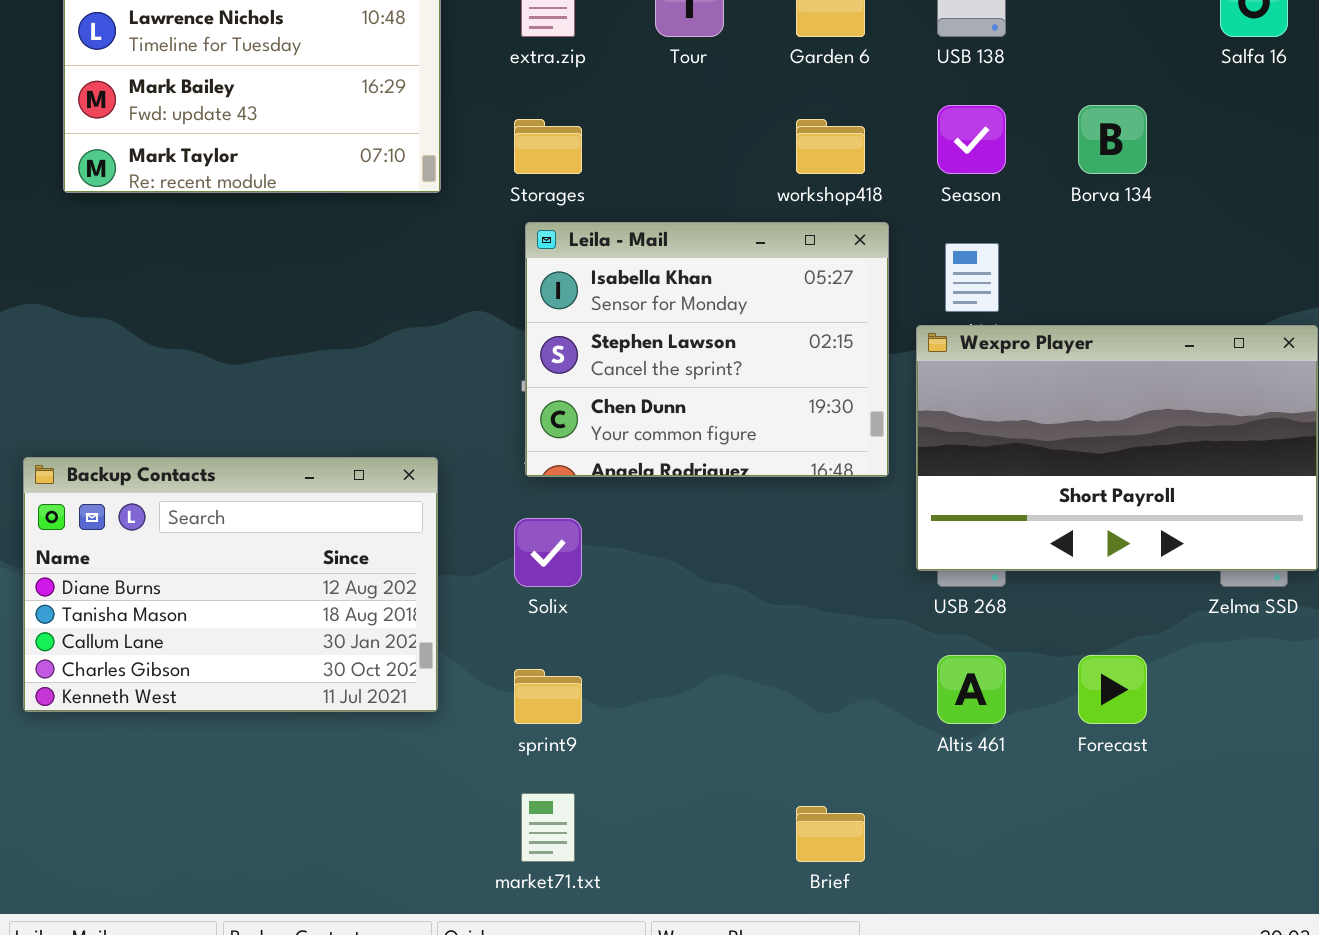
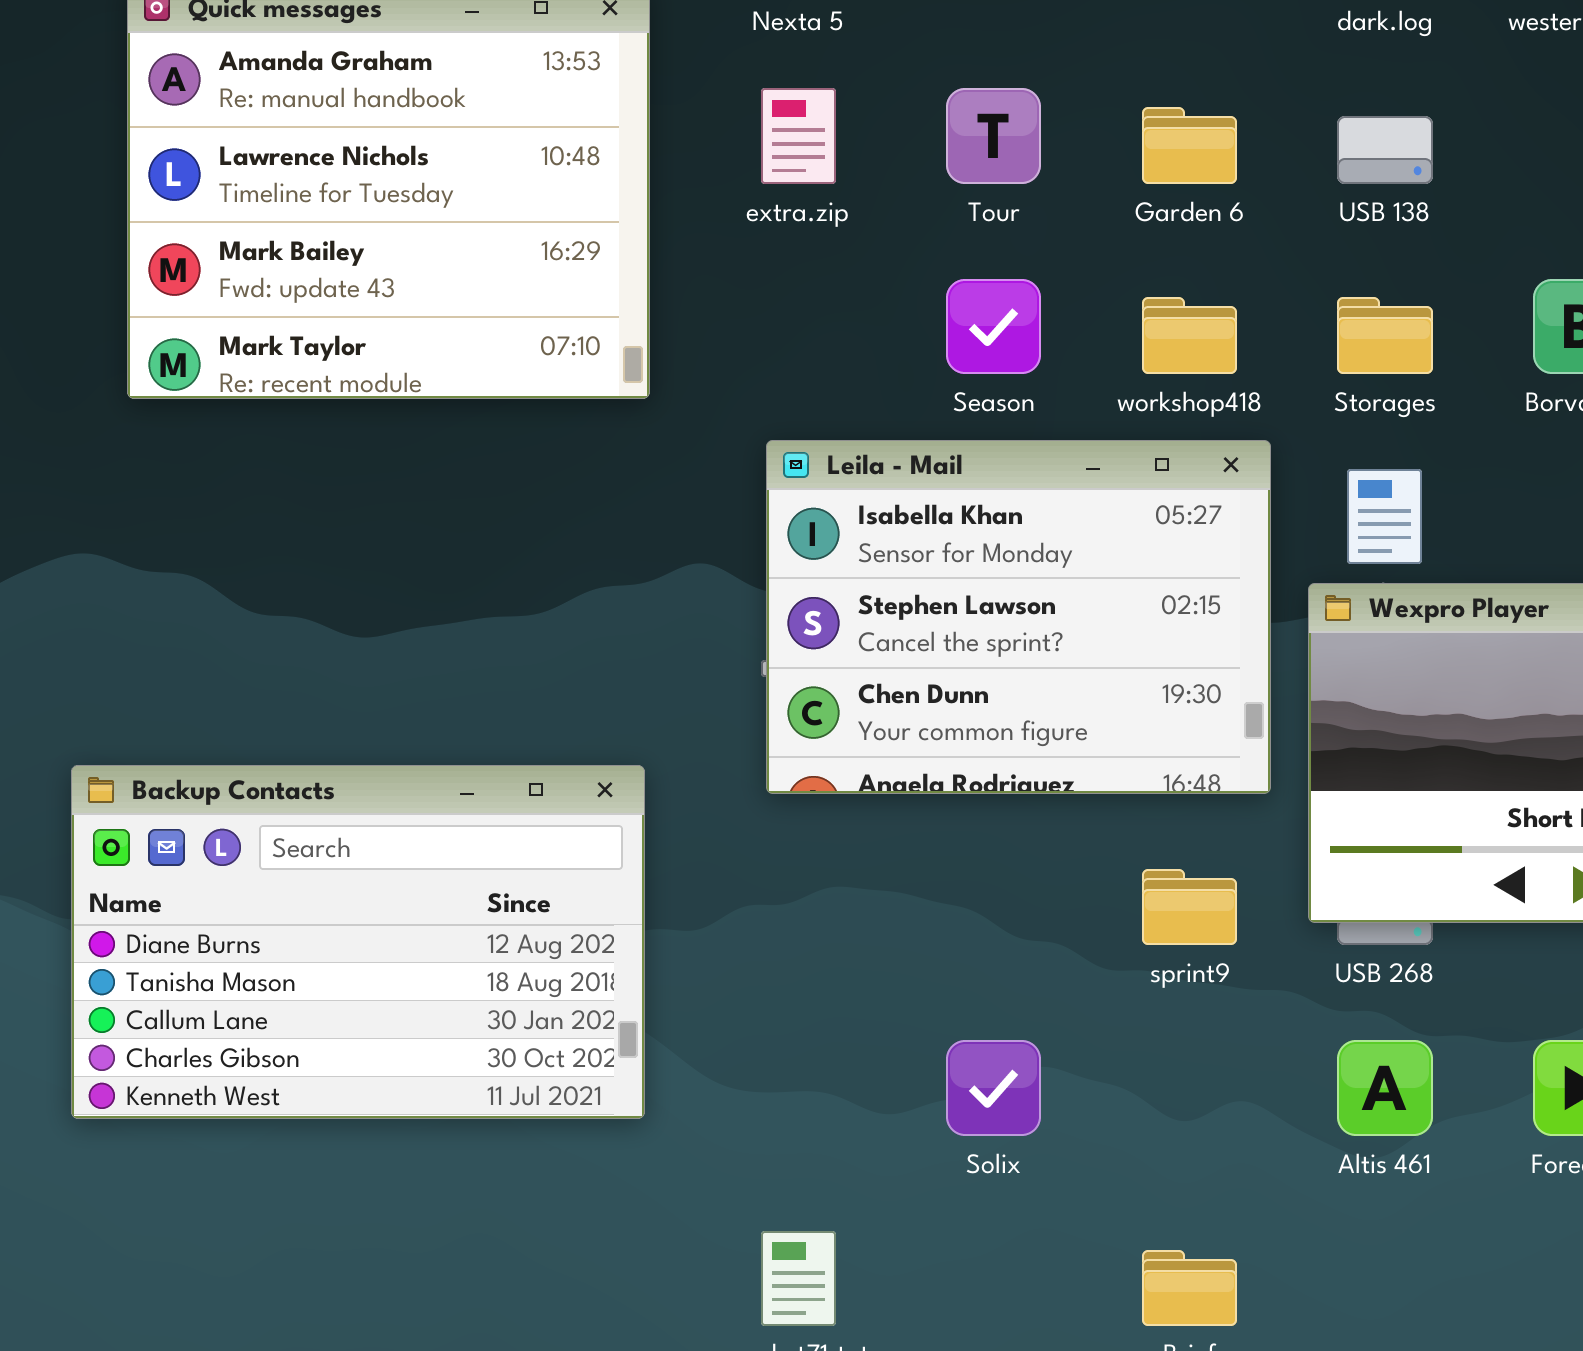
Season: [937,105,1006,174] -> [946,279,1041,374], moved
Storages: [514,119,582,174] -> [1337,297,1433,374], moved
Solix: [514,518,582,587] -> [946,1040,1041,1136], moved
sprint9: [514,669,582,724] -> [1142,869,1237,945], moved

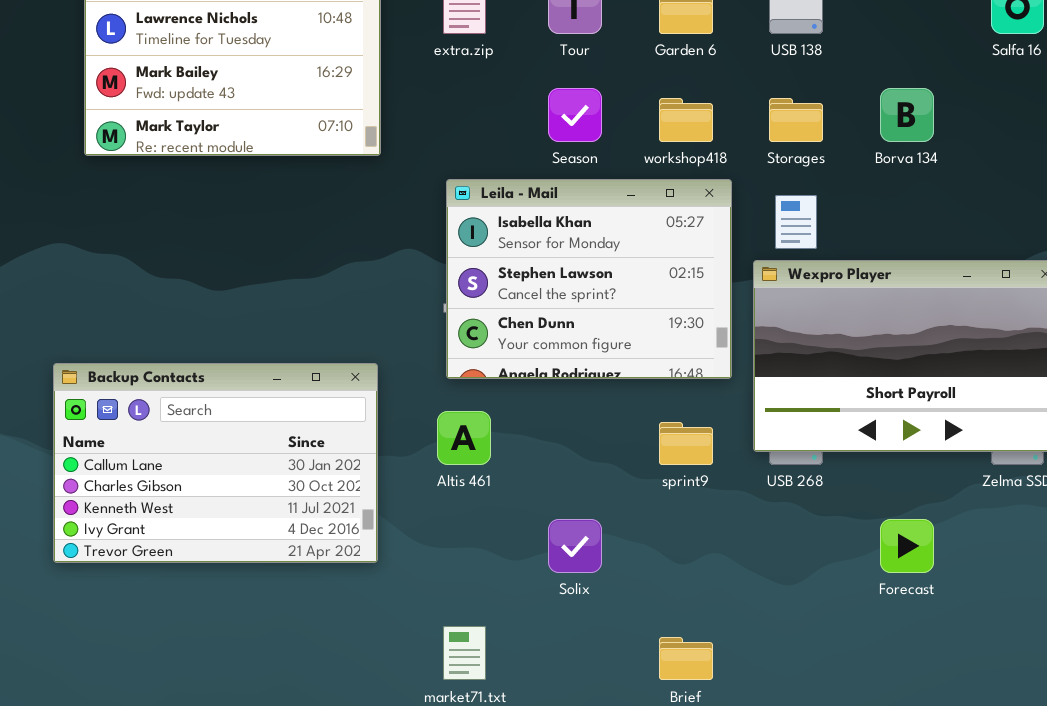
Backup Contacts: [71,765,645,1119] -> [53,363,378,563], scrolled down 2 rows
Altis 461: [1337,1040,1433,1136] -> [437,411,491,465], moved

